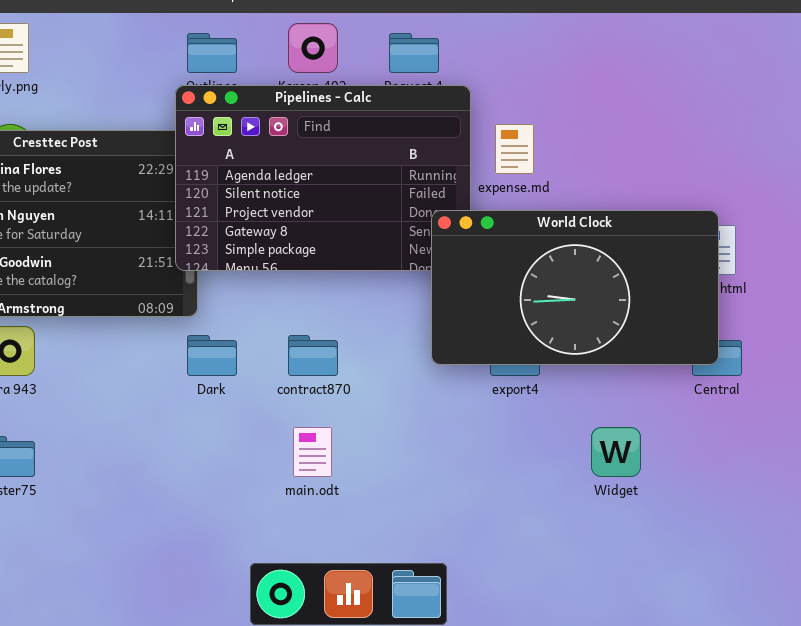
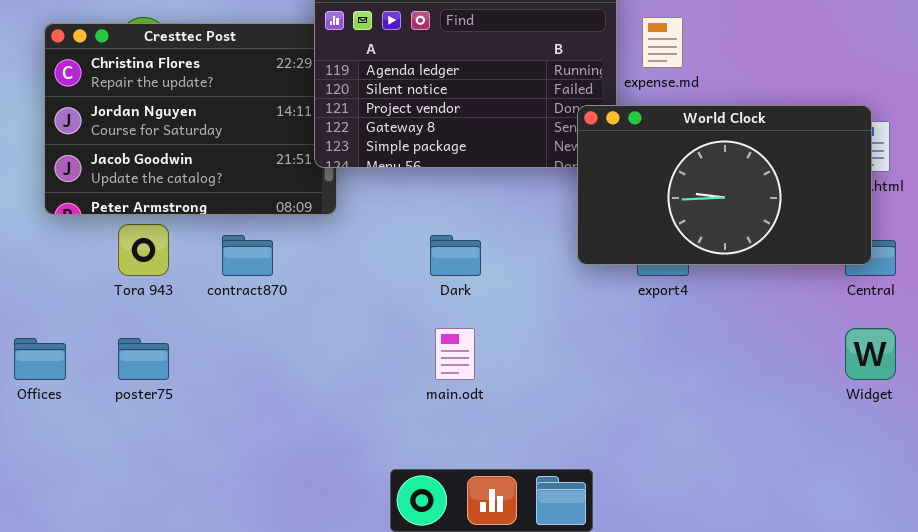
Dark: [187,335,237,376] -> [430,235,481,276], moved
contract870: [288,335,338,376] -> [222,235,273,276], moved
Widget: [591,427,641,477] -> [845,328,896,380], moved

